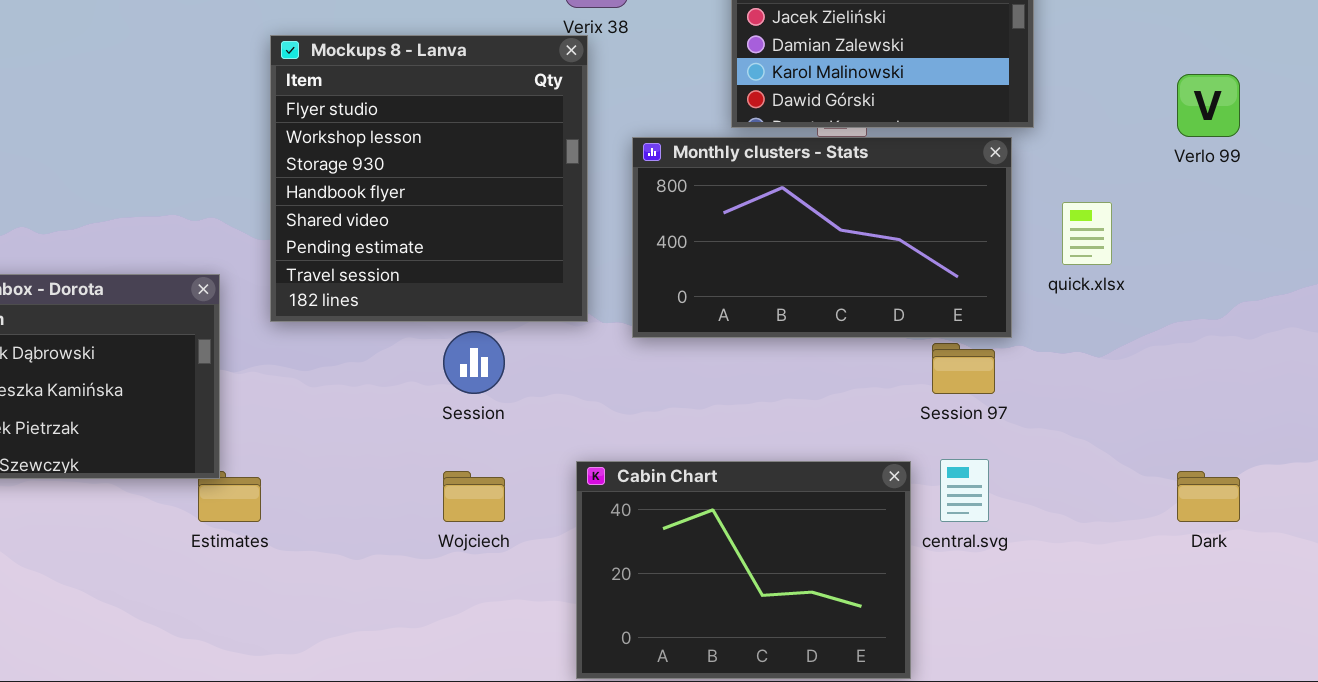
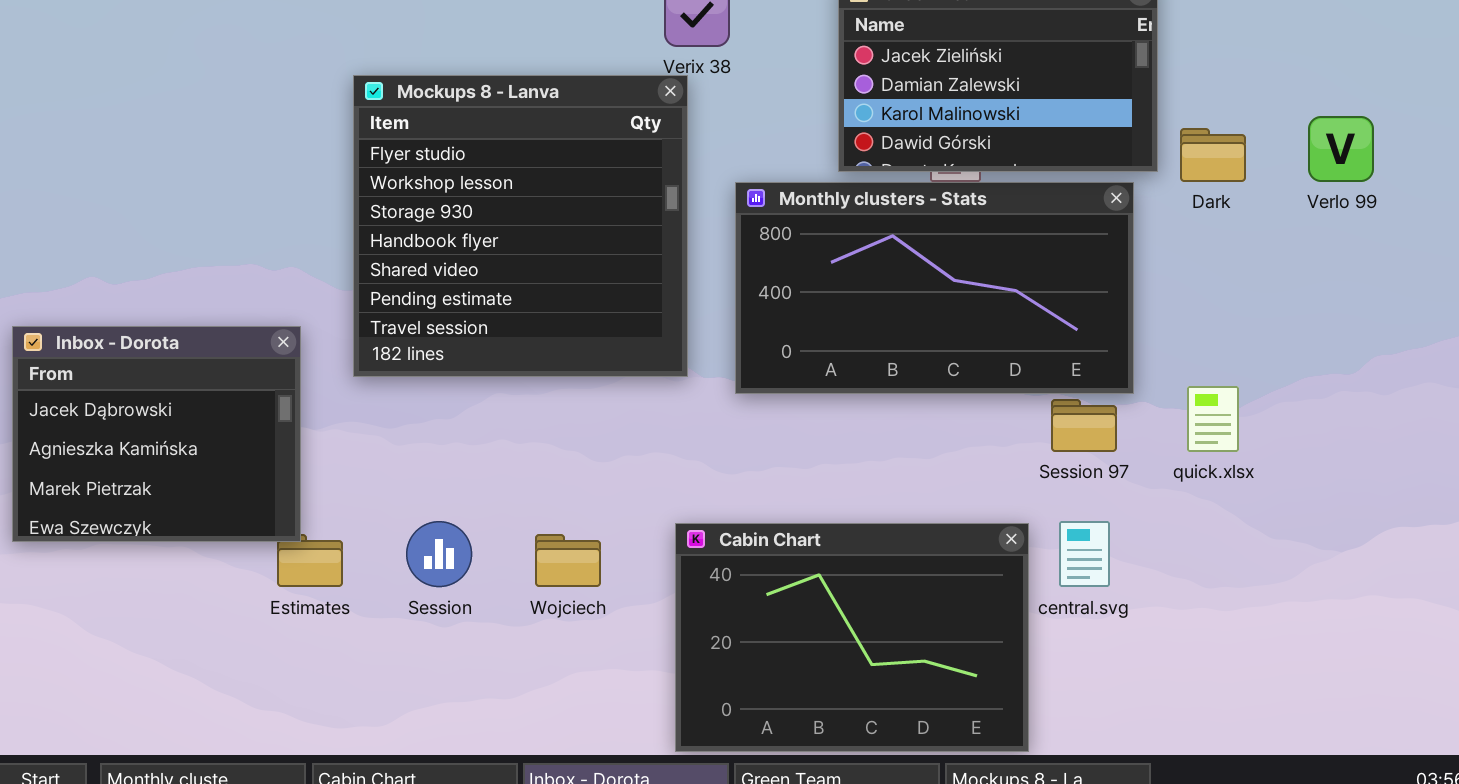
quick.xlsx: [1062,202,1112,265] -> [1187,386,1239,452], moved
Session: [443,331,505,394] -> [406,521,472,587], moved
Dark: [1177,471,1240,522] -> [1180,128,1246,182], moved

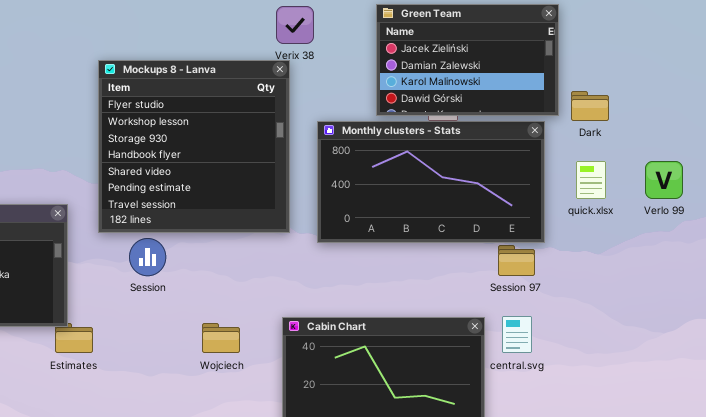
Verlo 99: [1308,116,1374,182] -> [645,161,683,199], moved
quick.xlsx: [1187,386,1239,452] -> [576,161,606,199], moved
Session: [406,521,472,587] -> [129,238,166,276], moved

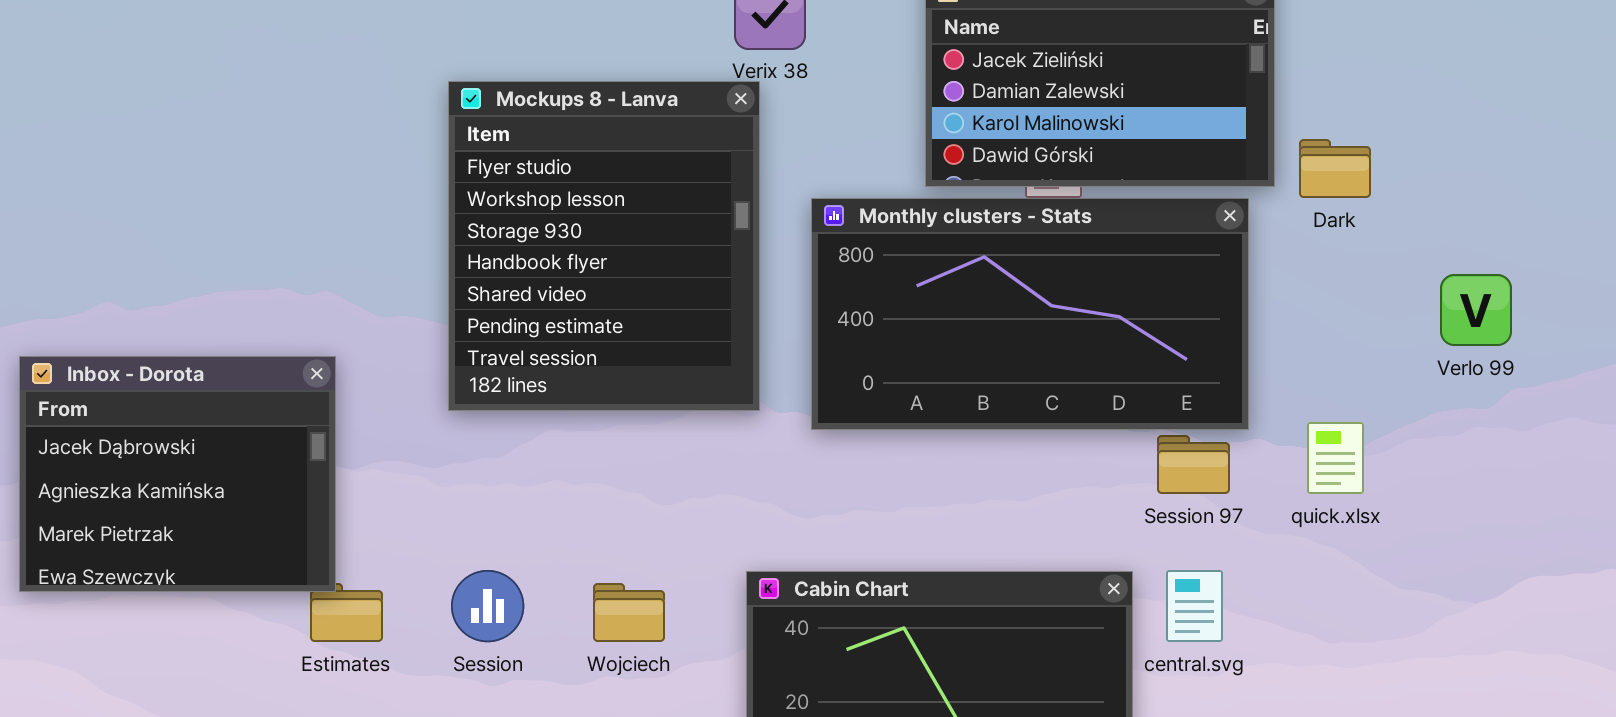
Mockups 8 - Lanva: [98,60,290,233] -> [448,81,760,411], resized
quick.xlsx: [576,161,606,199] -> [1307,422,1364,494], moved
Session: [129,238,166,276] -> [451,570,524,642], moved

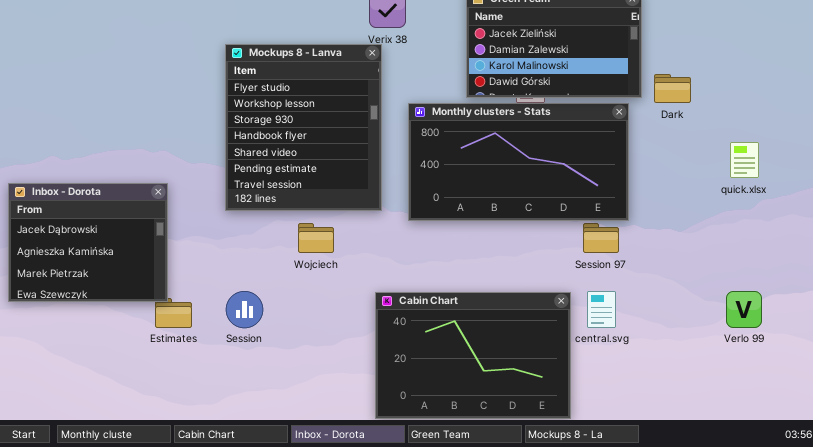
Verlo 99: [1440,274,1512,346] -> [726,291,762,328], moved
quick.xlsx: [1307,422,1364,494] -> [730,142,759,178], moved
Wojciech: [593,583,665,642] -> [298,223,334,253], moved

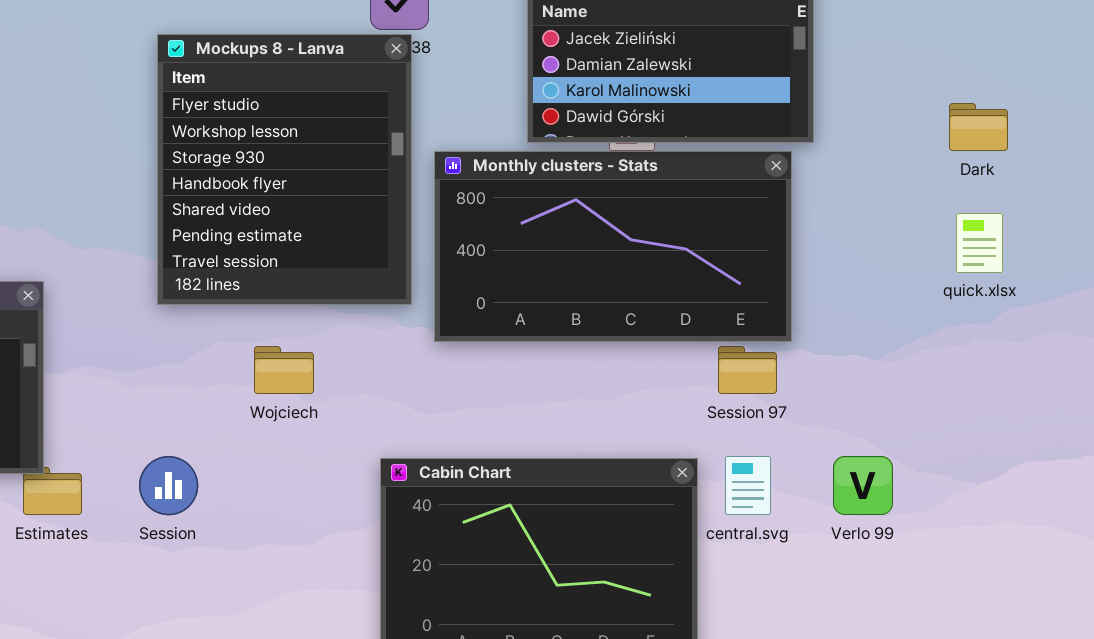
Mockups 8 - Lanva: [225,44,382,211] -> [157,34,412,305], moved
Dark: [654,74,691,103] -> [949,103,1008,151], moved
Verlo 99: [726,291,762,328] -> [833,456,893,515], moved

